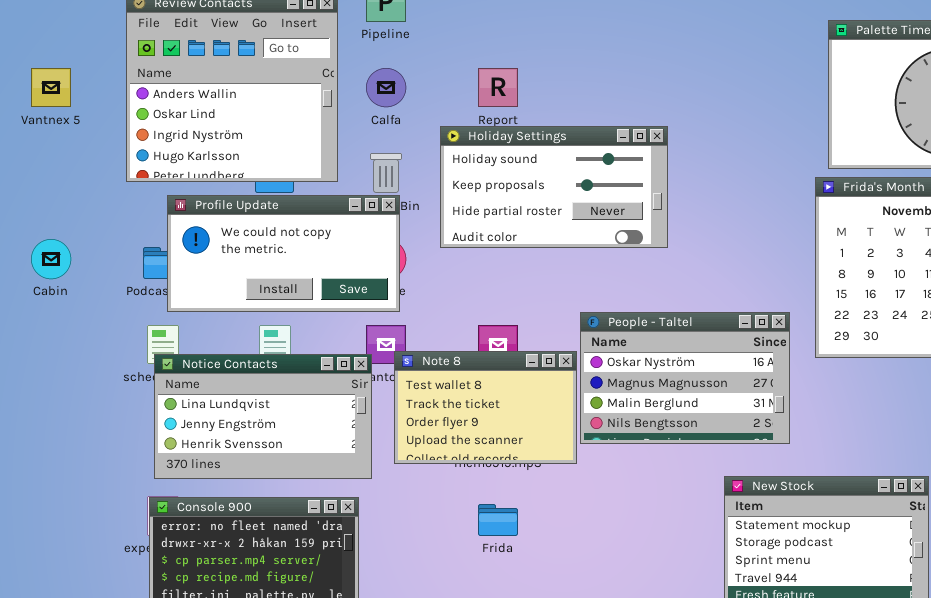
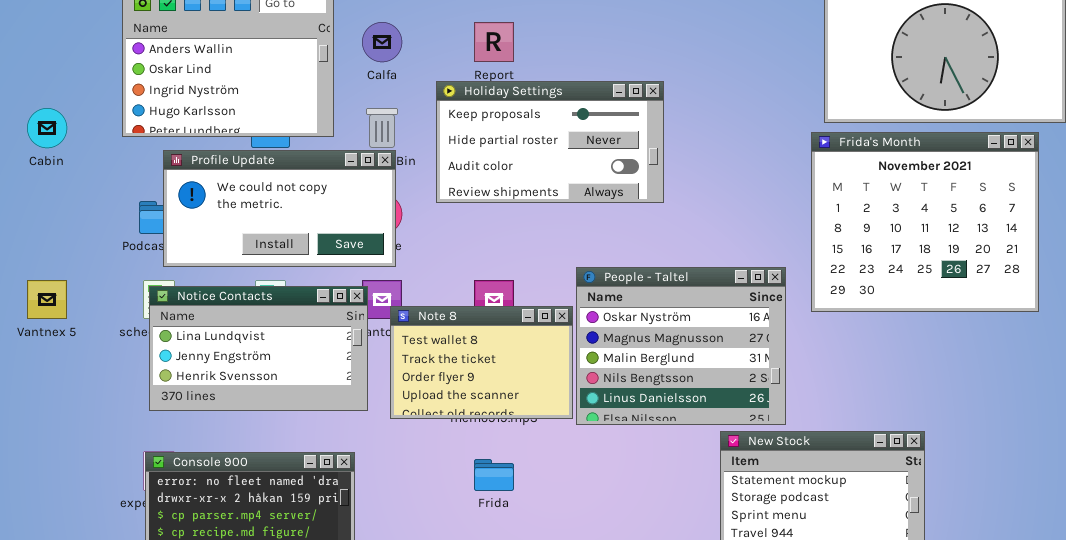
Vantnex 5: [31,68,71,107] -> [27,280,67,319], moved
Holiday Settings: [440,126,668,248] -> [436,81,664,203], scrolled down 1 row
Cabin: [31,239,71,279] -> [27,108,67,148], moved
People - Taltel: [580,312,790,444] -> [576,267,786,425], resized
Notice Contacts: [154,354,372,479] -> [149,286,368,411], moved

